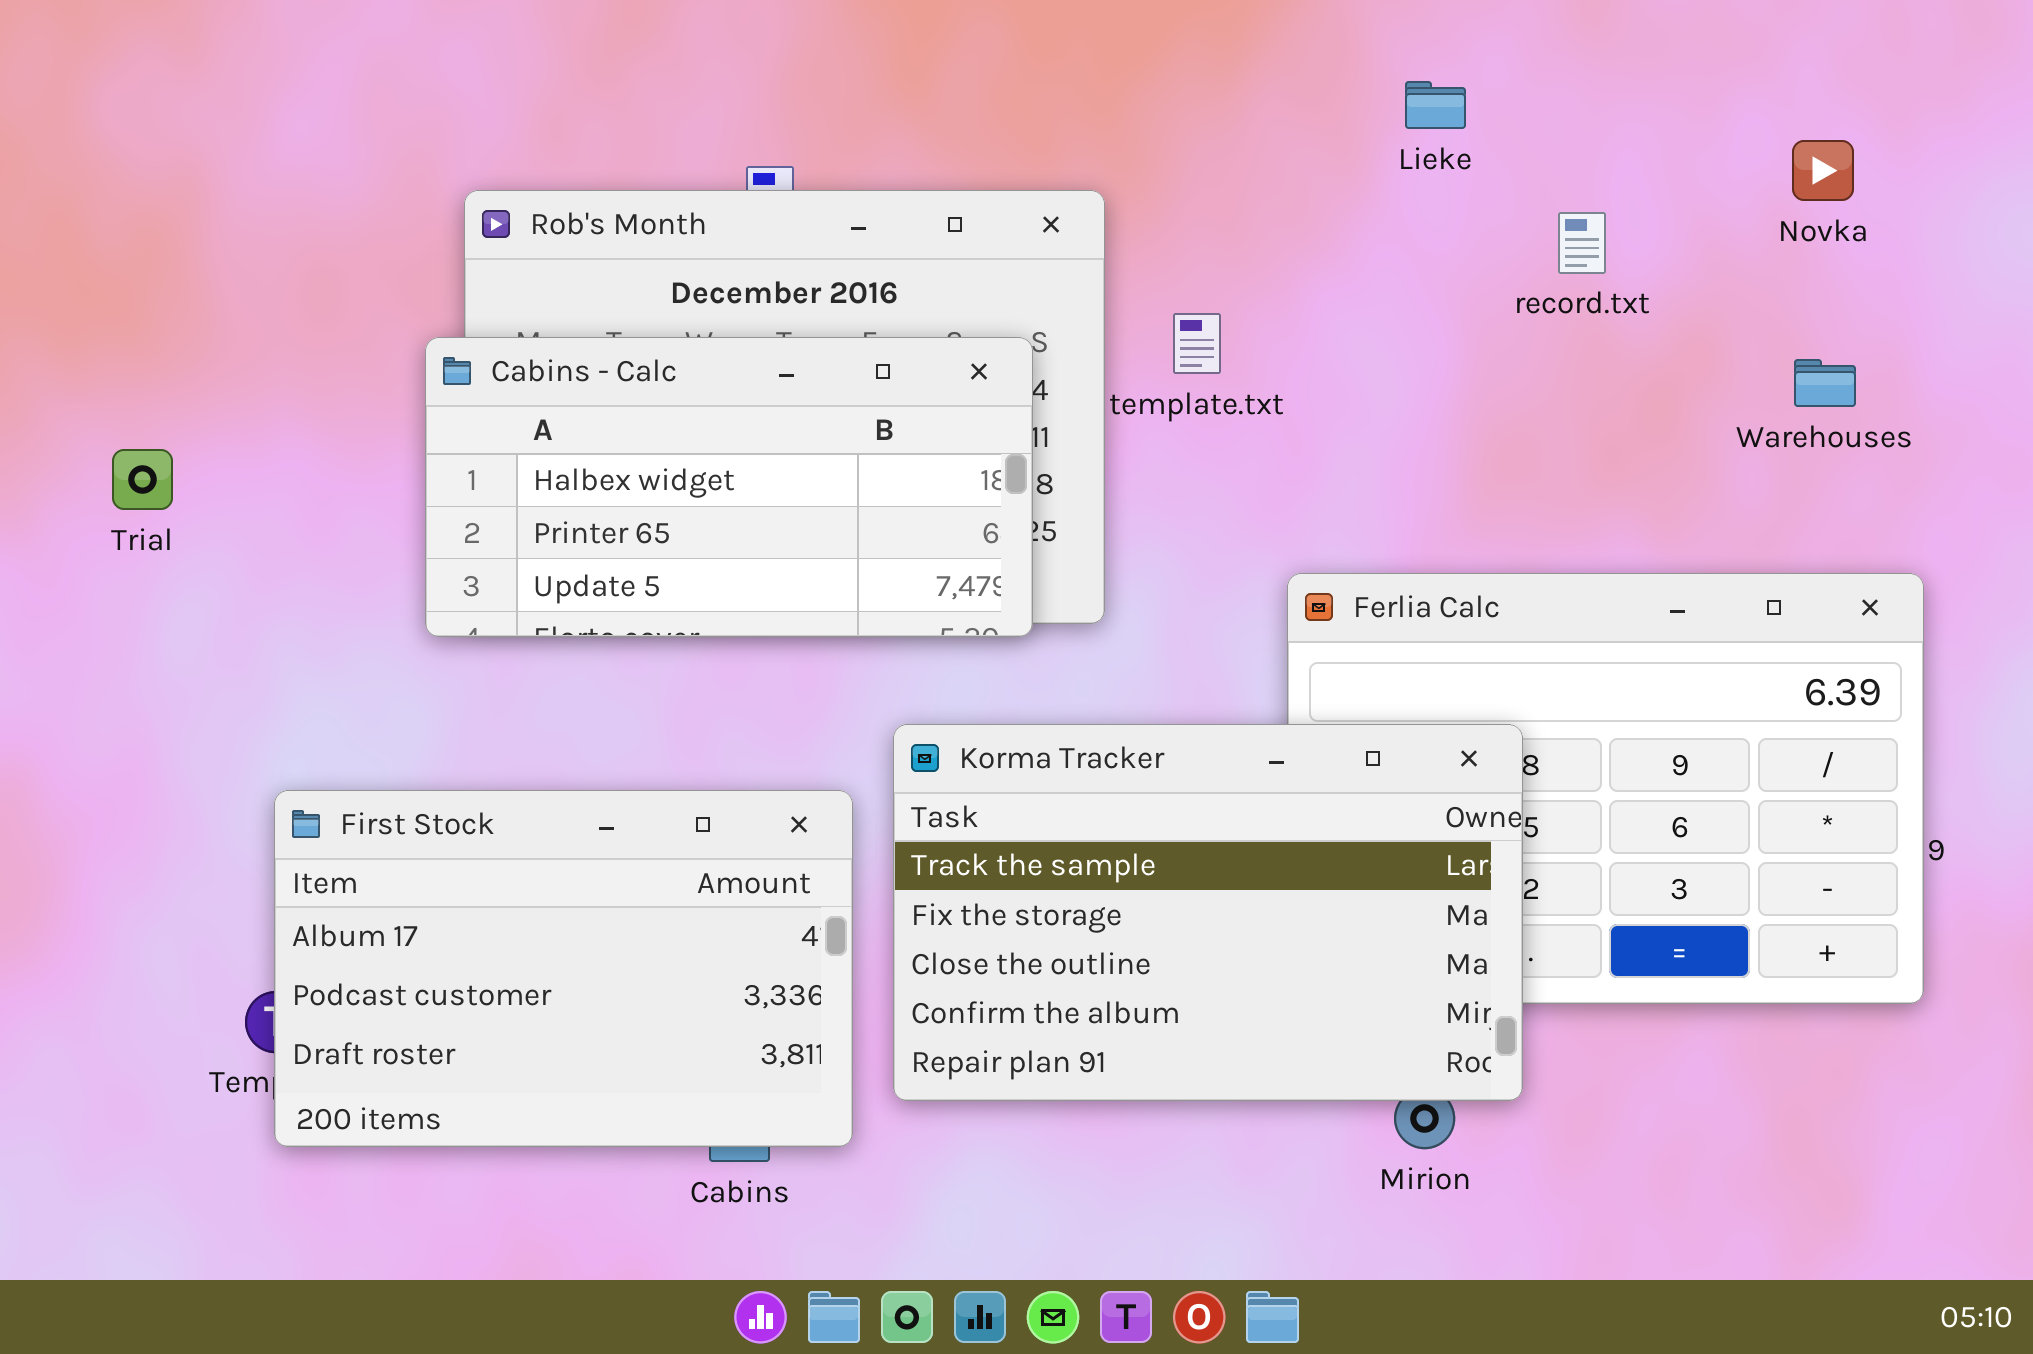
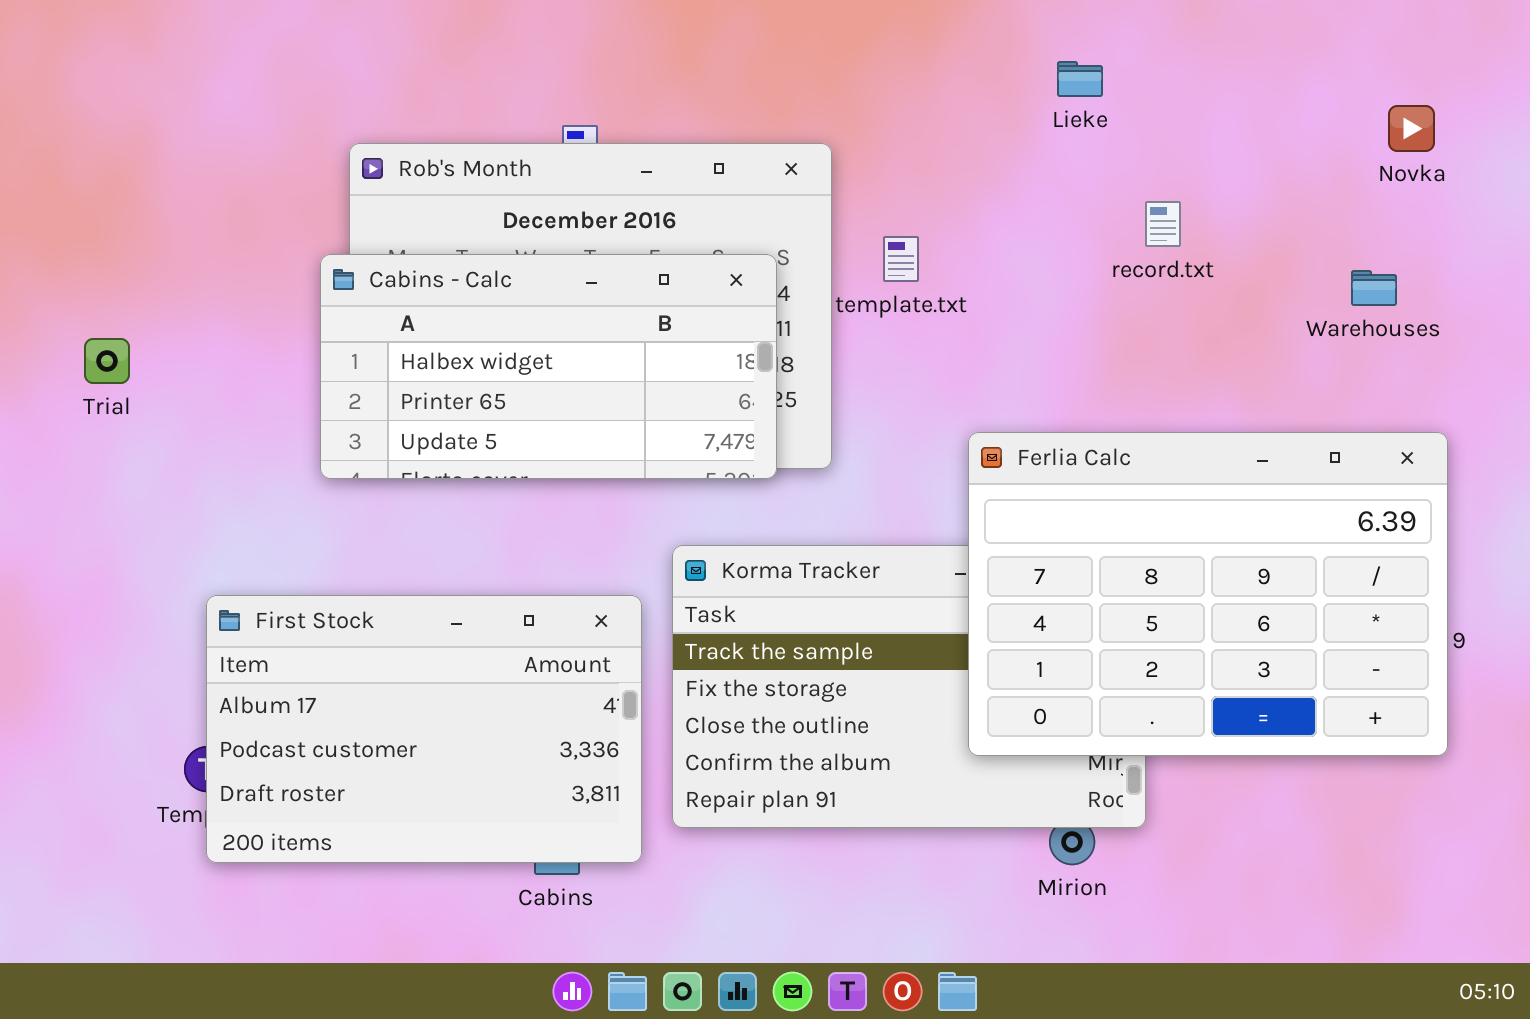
Novka: [1792,140,1854,201] -> [1388,105,1435,152], moved
record.txt: [1558,212,1606,274] -> [1145,201,1181,247], moved
Ferlia Calc: [1287,573,1924,1004] -> [968,432,1448,756], raised

